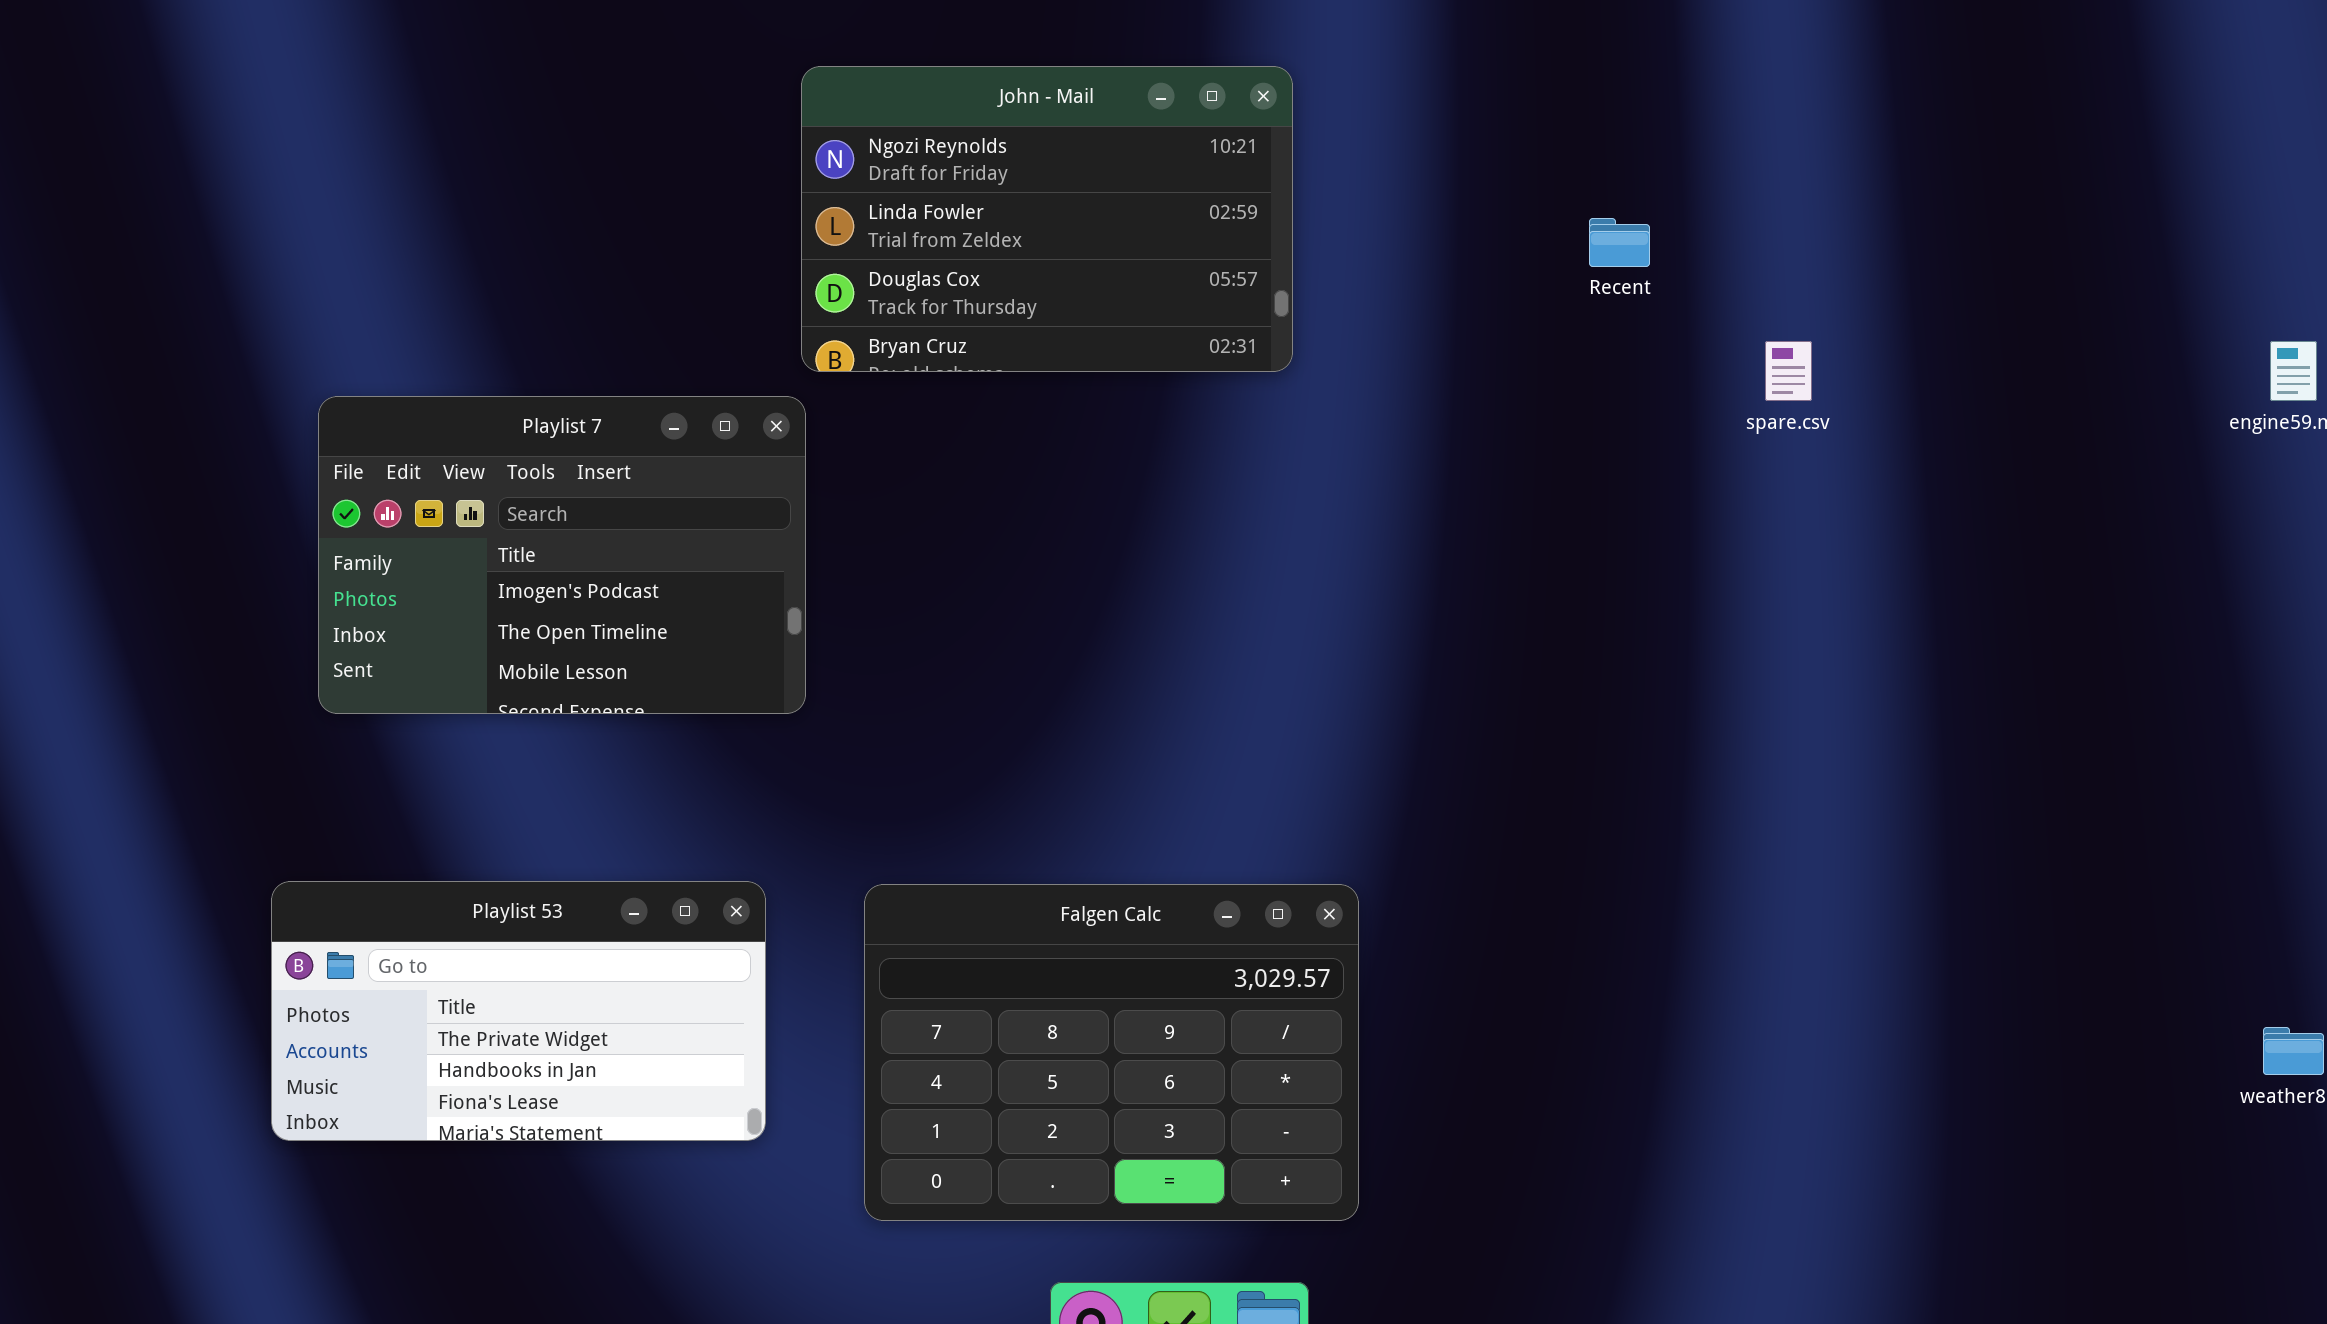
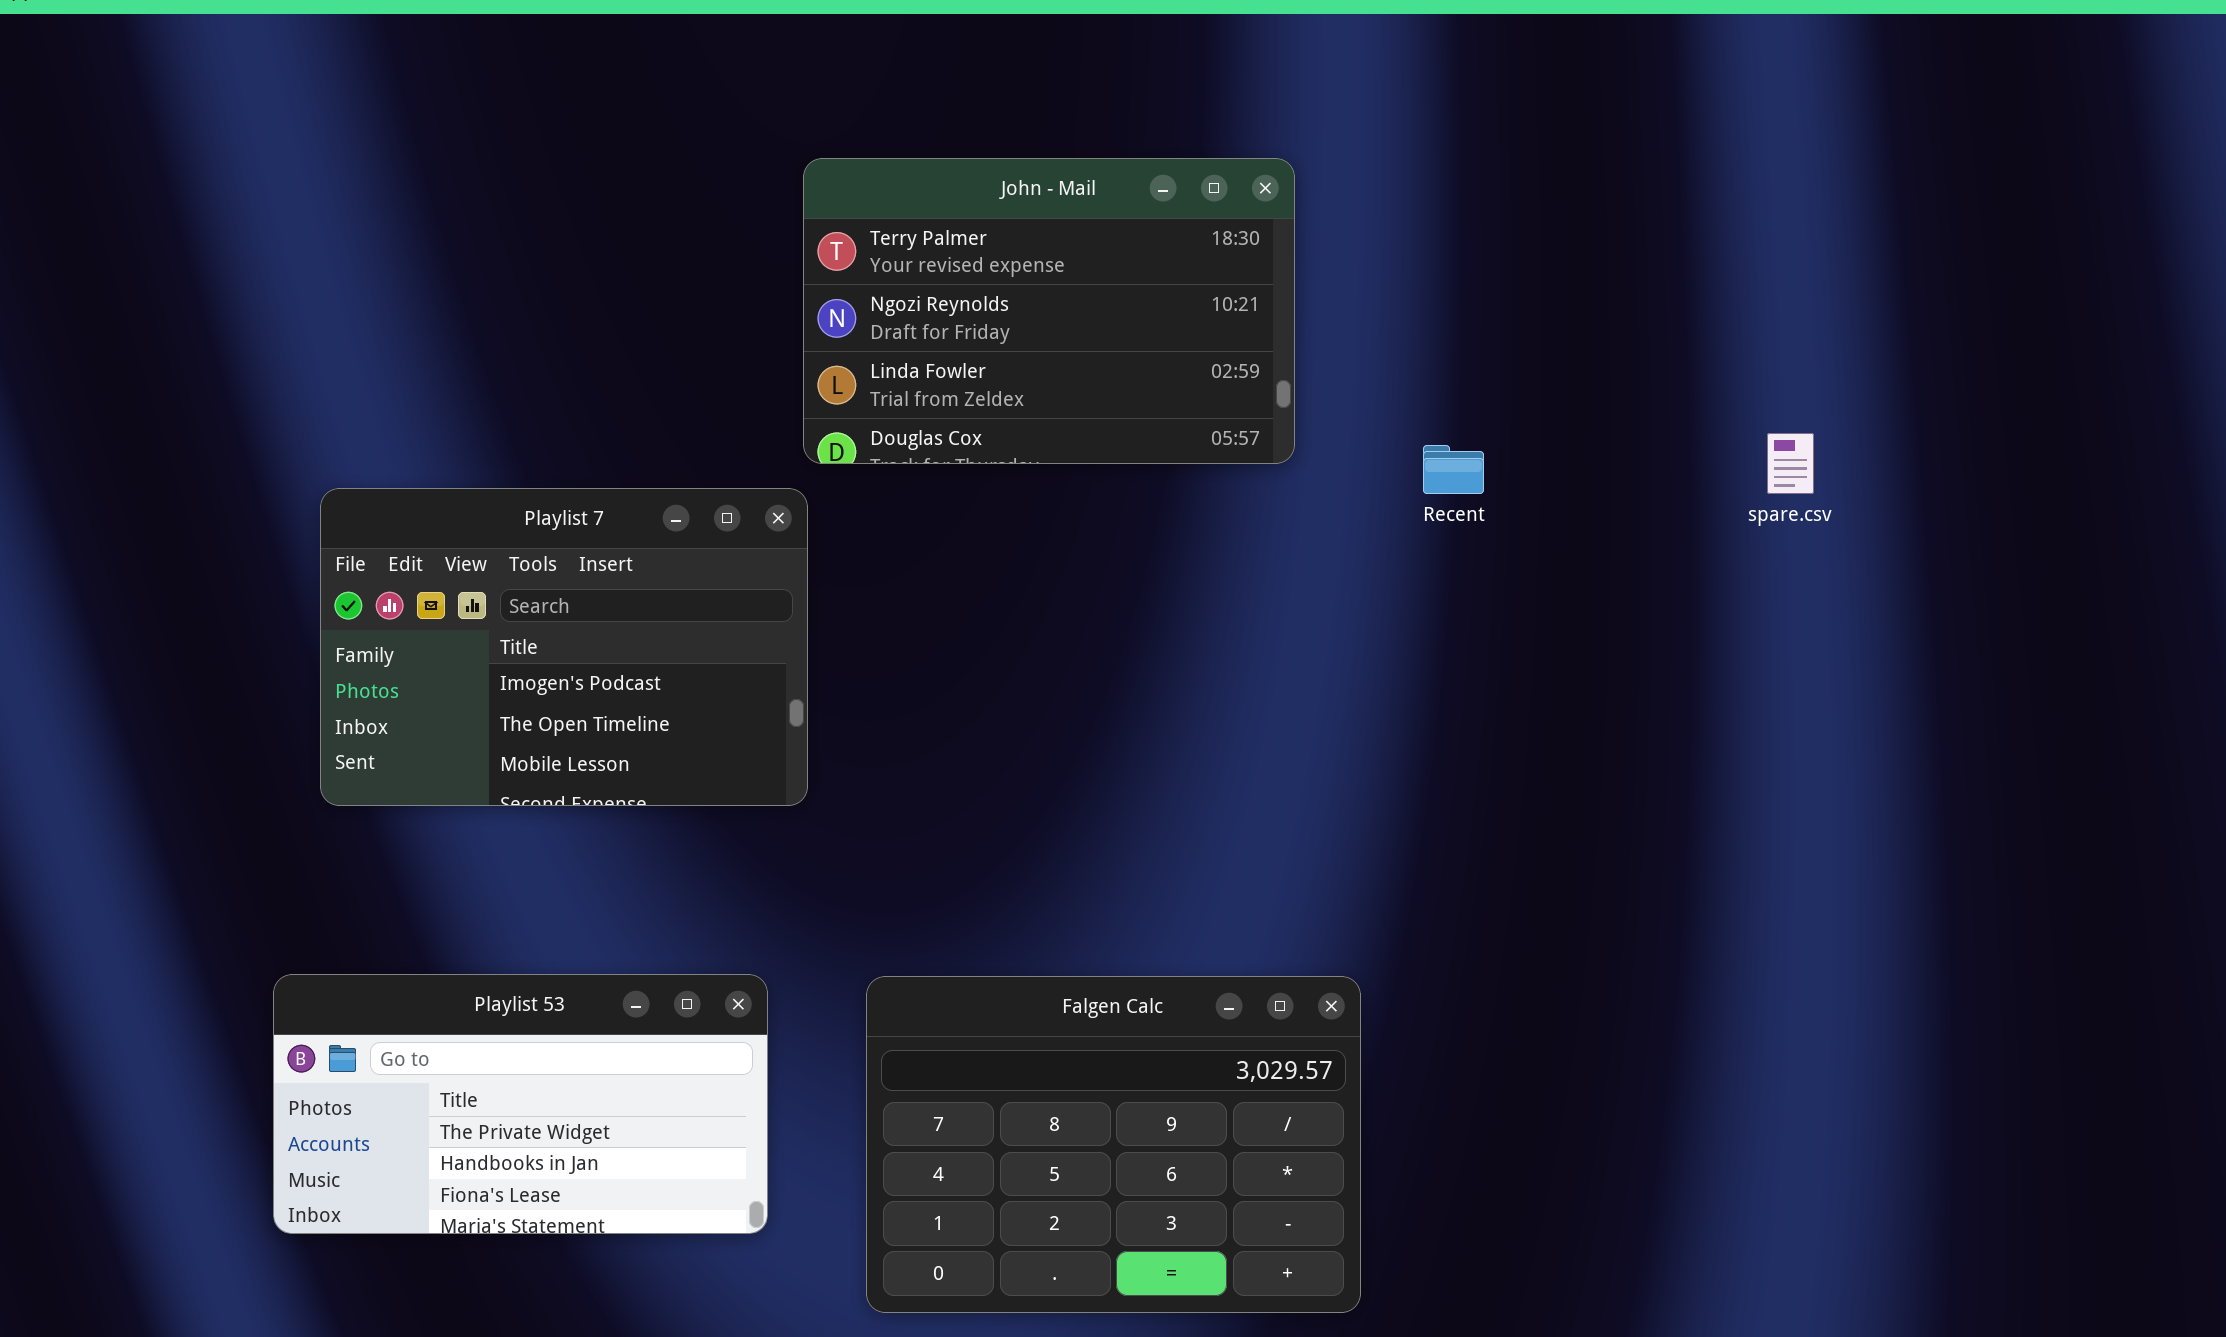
John - Mail: [801,66,1293,372] -> [803,158,1295,464], scrolled up 1 row
Recent: [1589,218,1650,267] -> [1423,445,1484,494], moved

